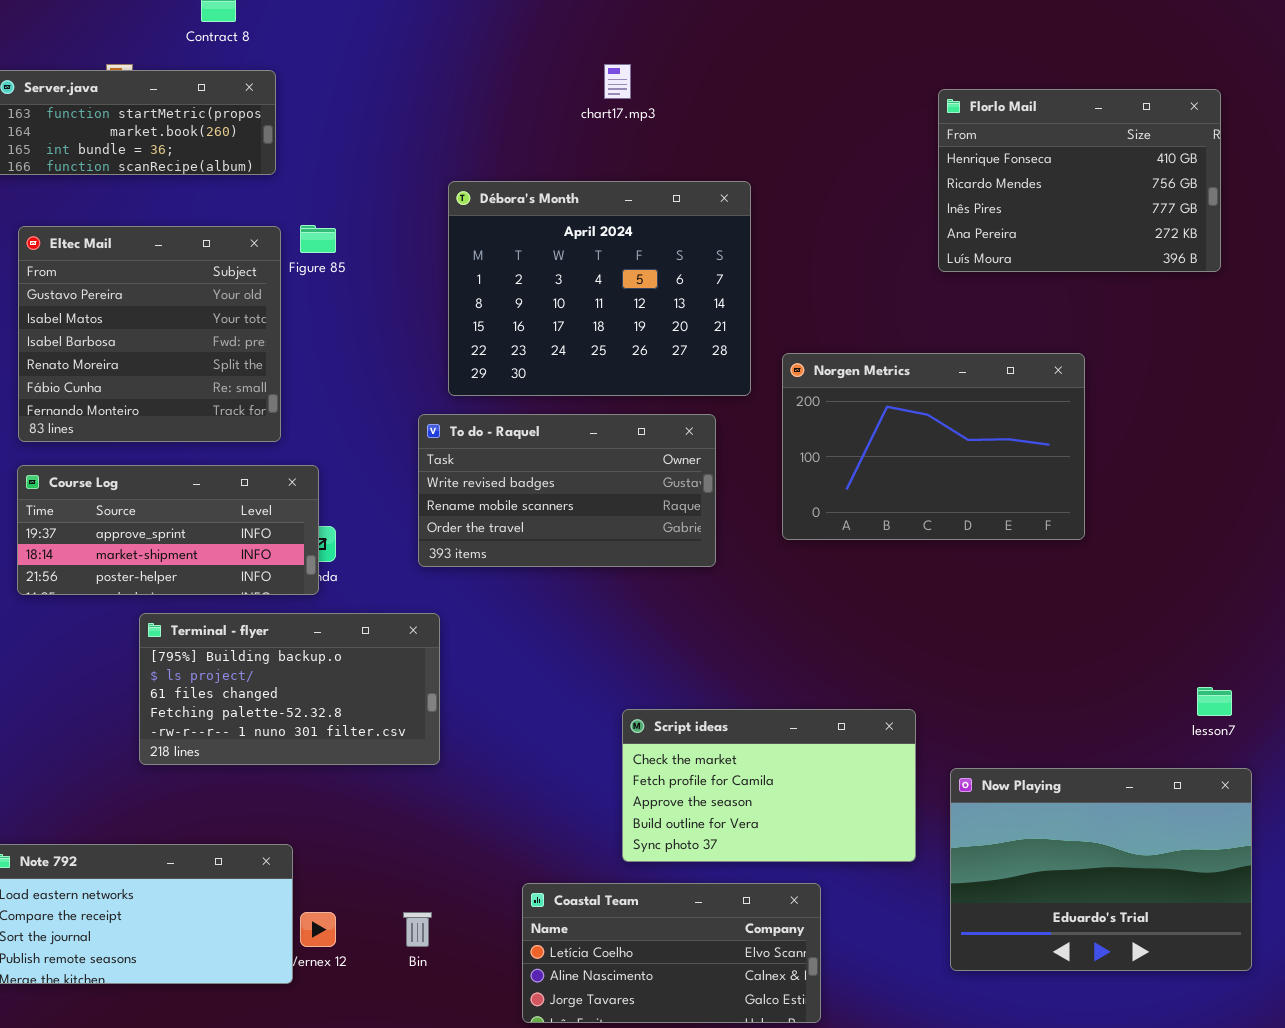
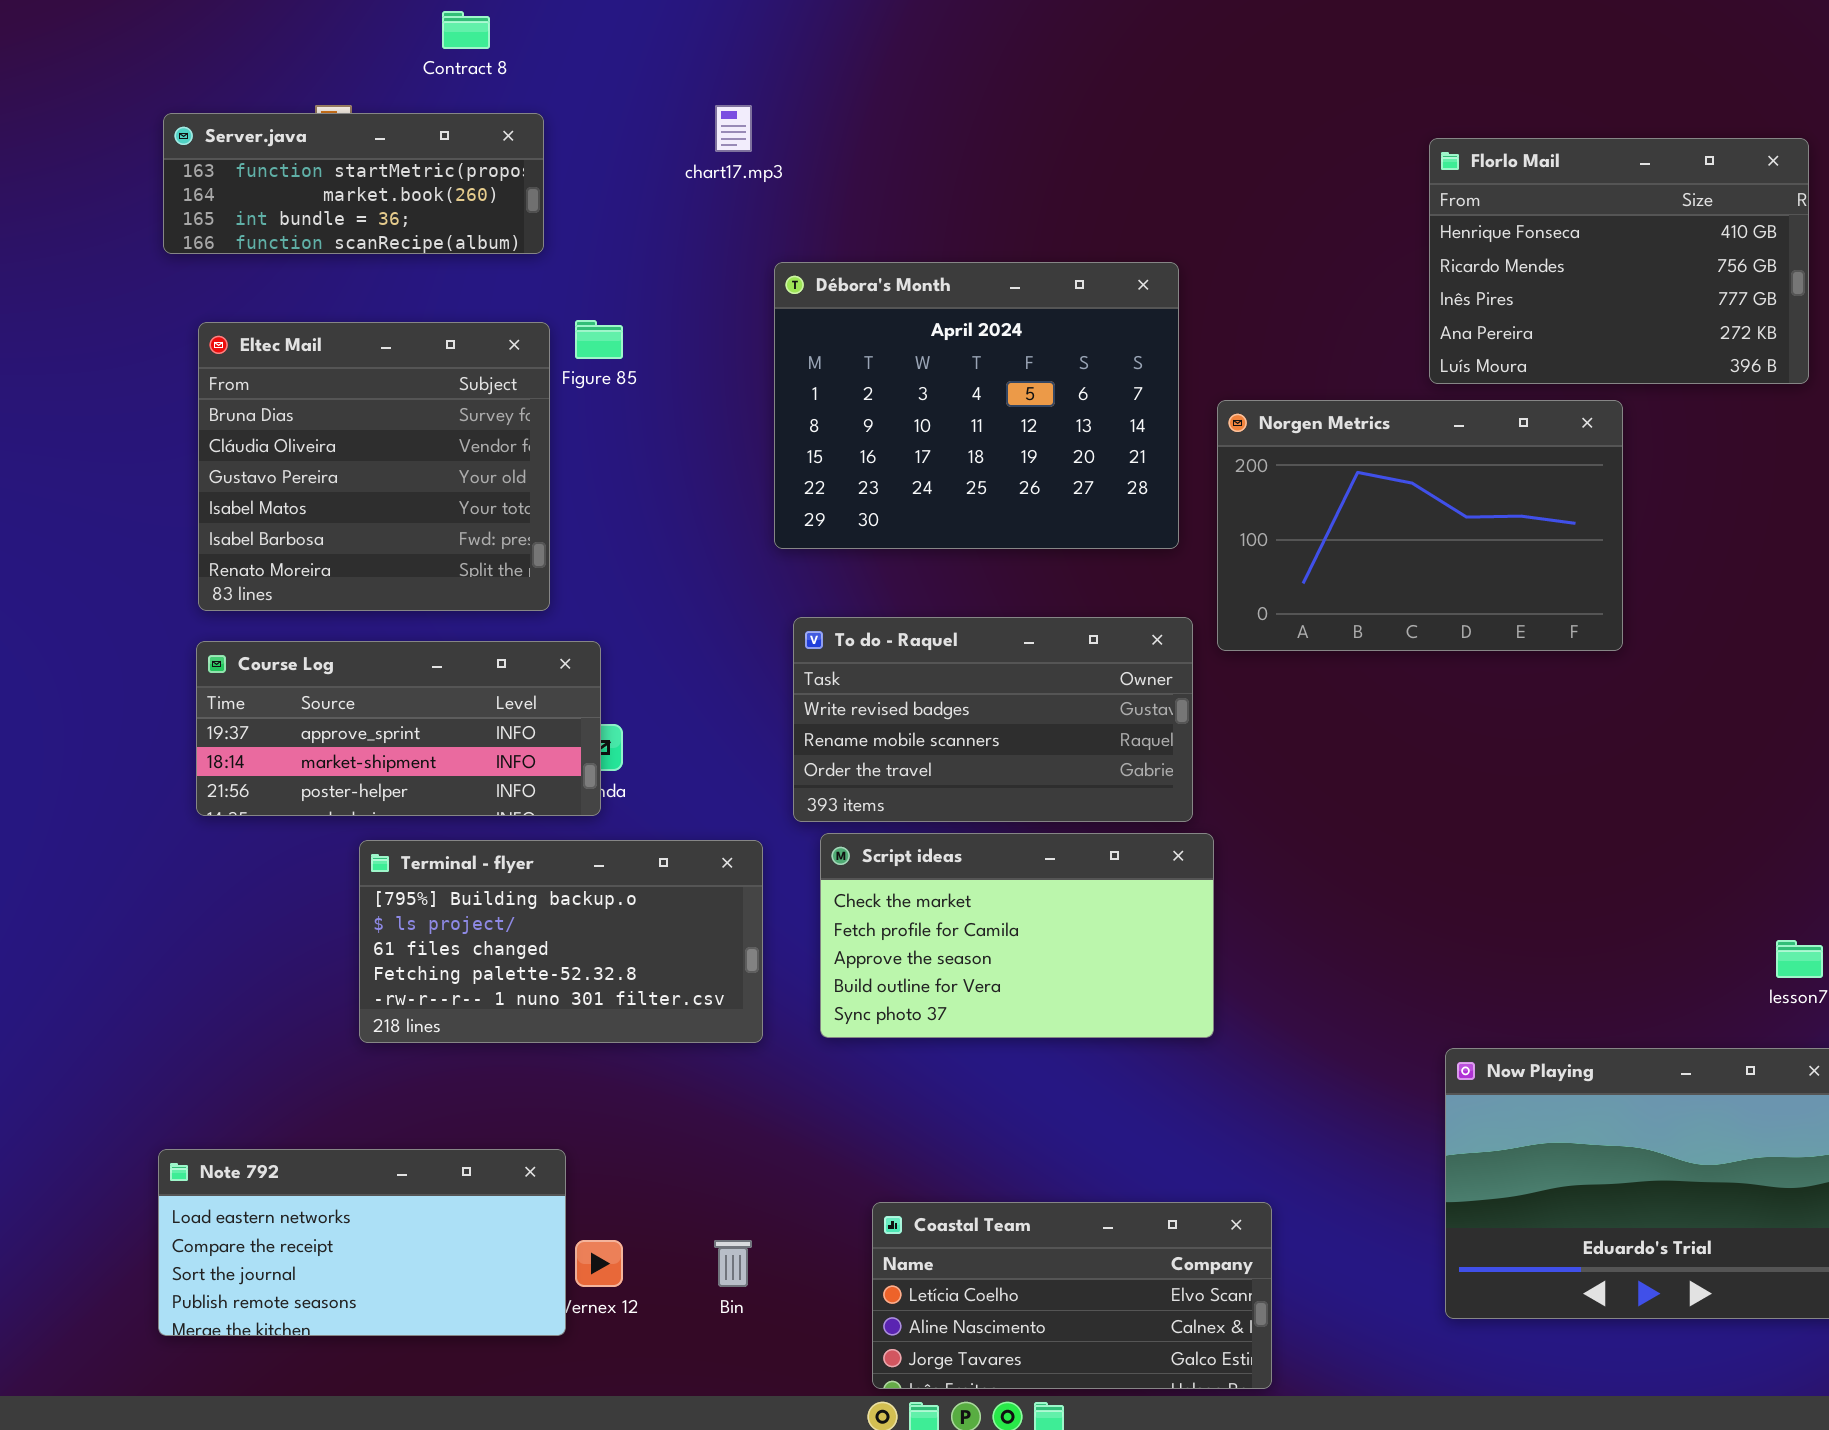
chart17.mp3: [604,64,631,99] -> [715,105,752,152], moved
Eltec Mail: [18,226,281,442] -> [198,322,550,611], scrolled up 2 rows
Norgen Metrics: [782,353,1085,540] -> [1217,400,1623,651], moved
To do - Raquel: [418,414,716,567] -> [793,617,1193,822], moved
Script ideas: [622,709,916,862] -> [820,833,1214,1038], moved

